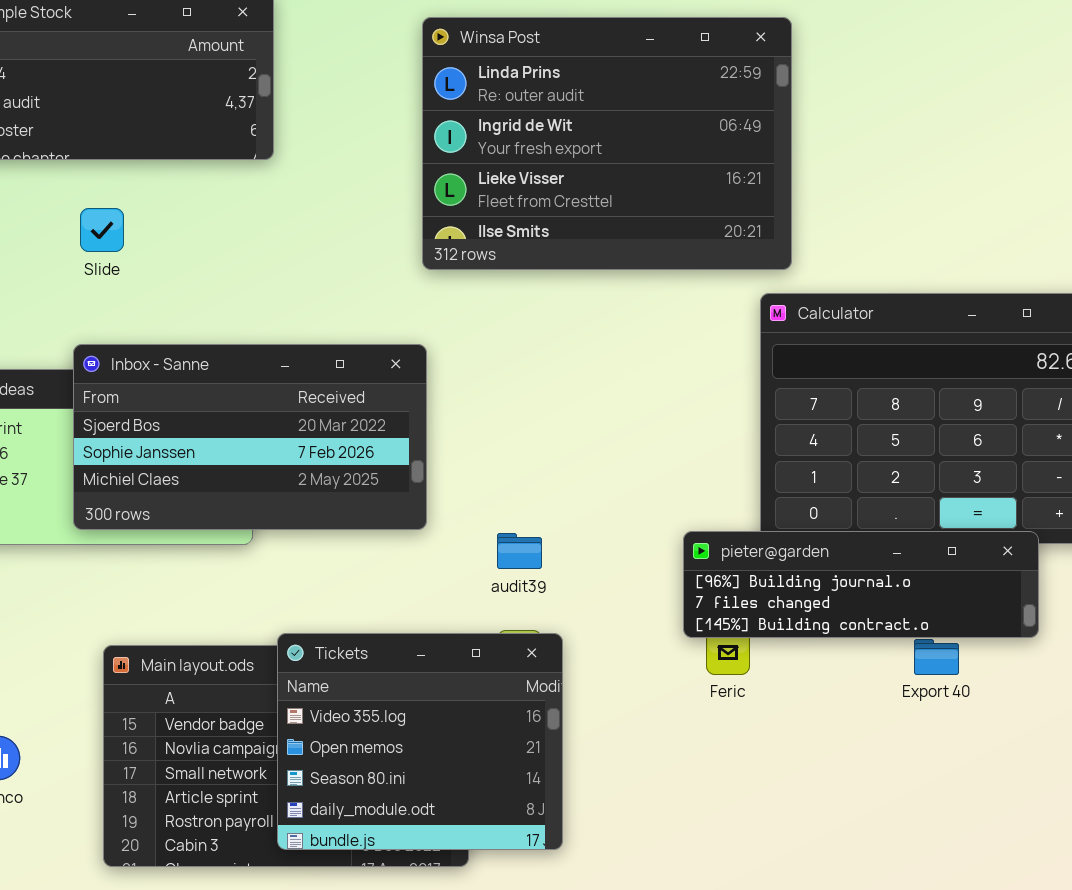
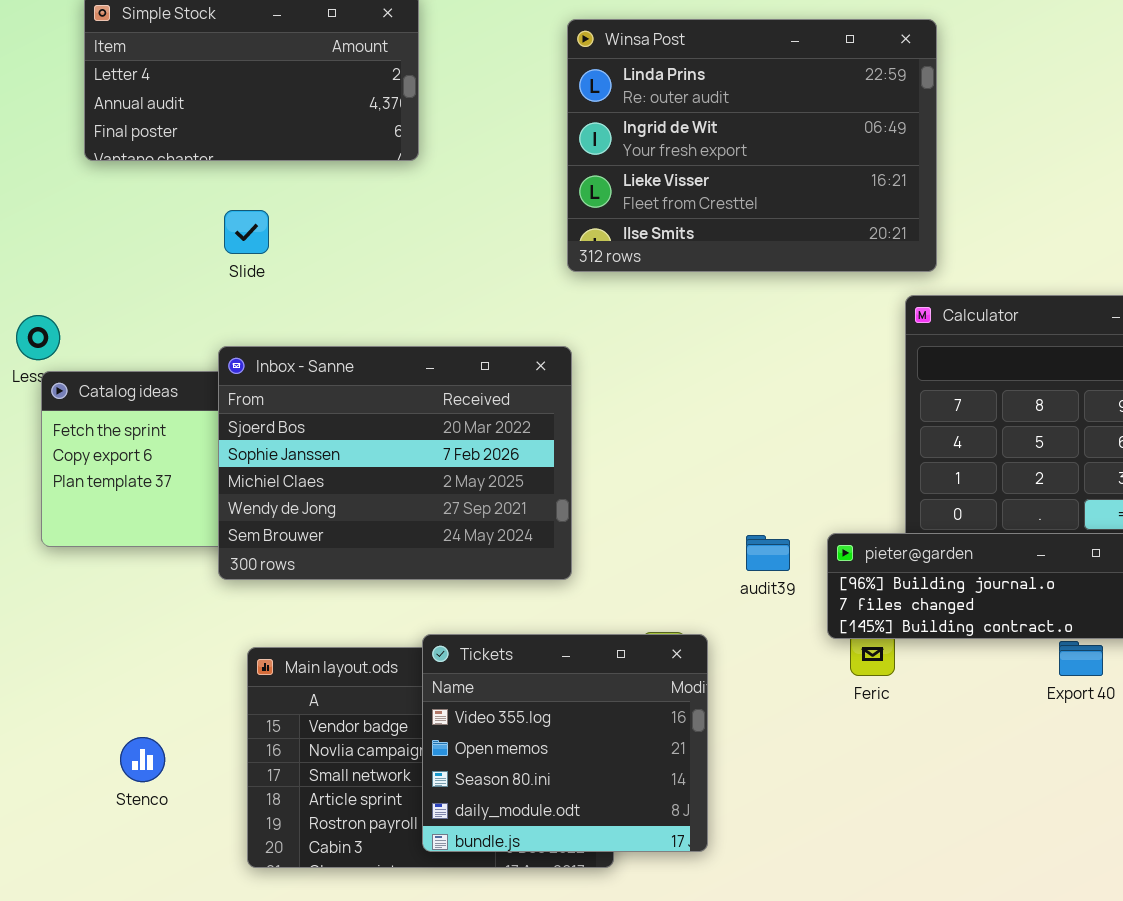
Inbox - Sanne: [73,344,427,530] -> [218,346,572,580], resized
audit39: [497,533,542,569] -> [746,535,790,571], moved

